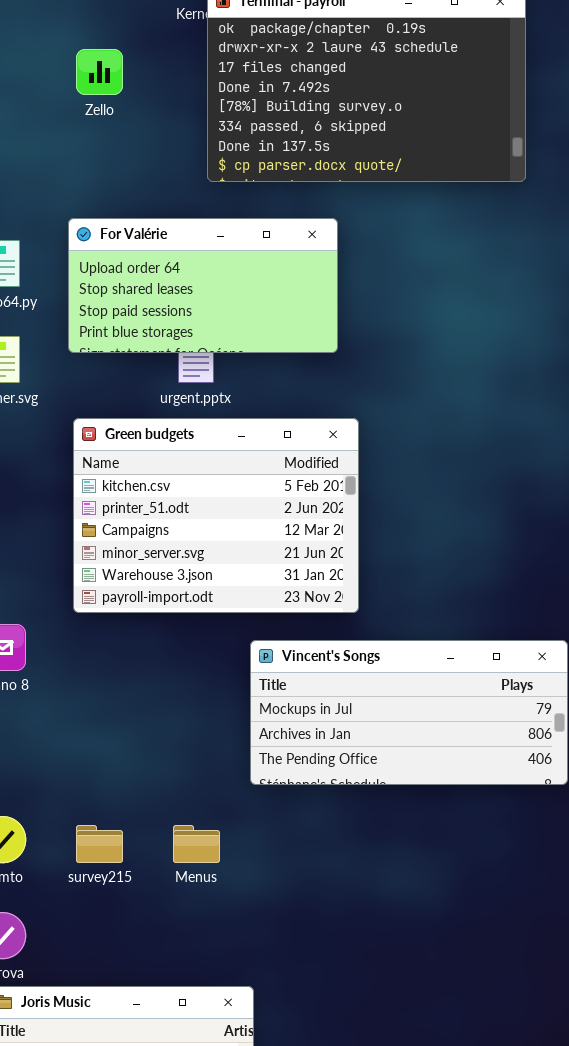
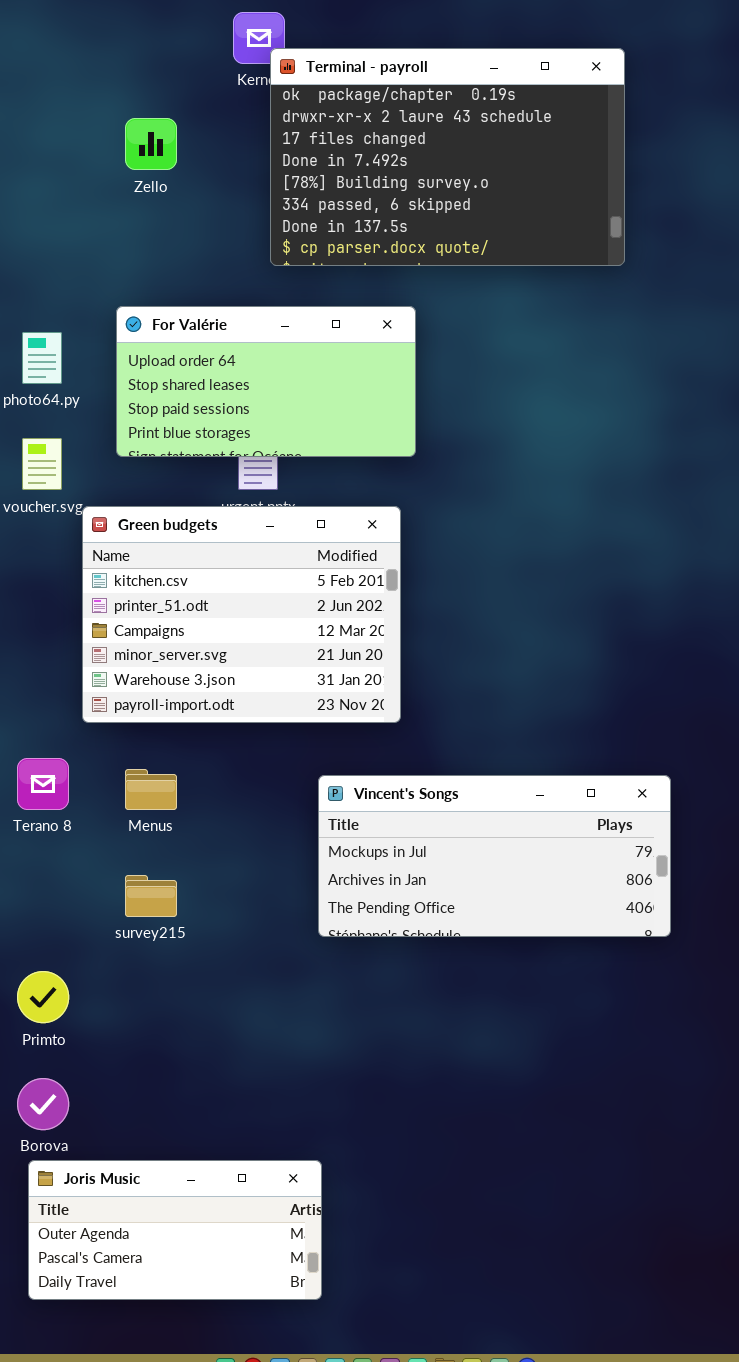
Green budgets: [73,418,359,613] -> [82,506,401,723], moved
survey215: [76,825,123,863] -> [125,875,177,917], moved
Menus: [173,825,220,863] -> [125,769,177,810], moved

